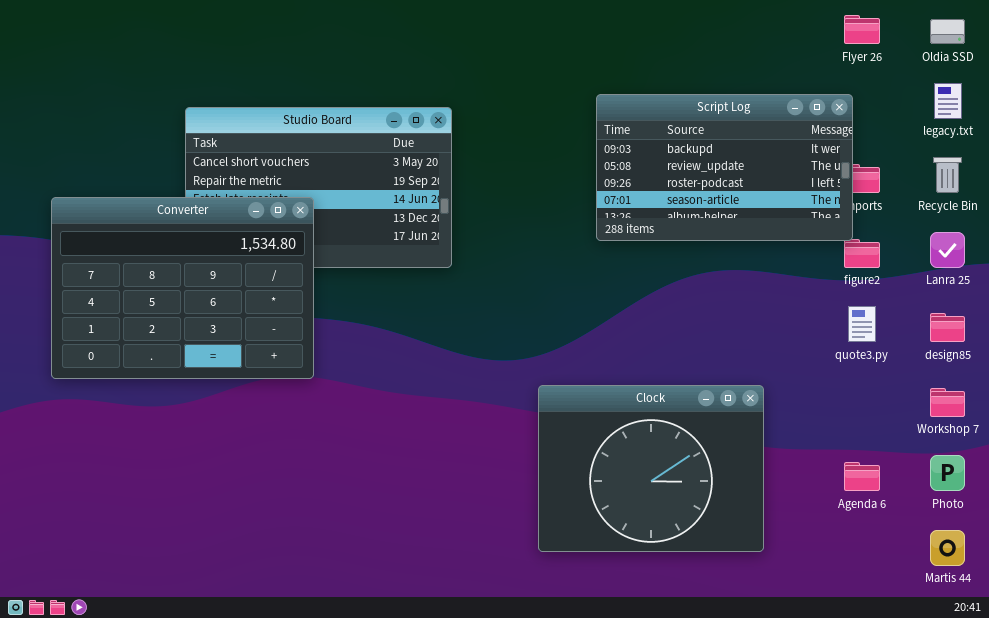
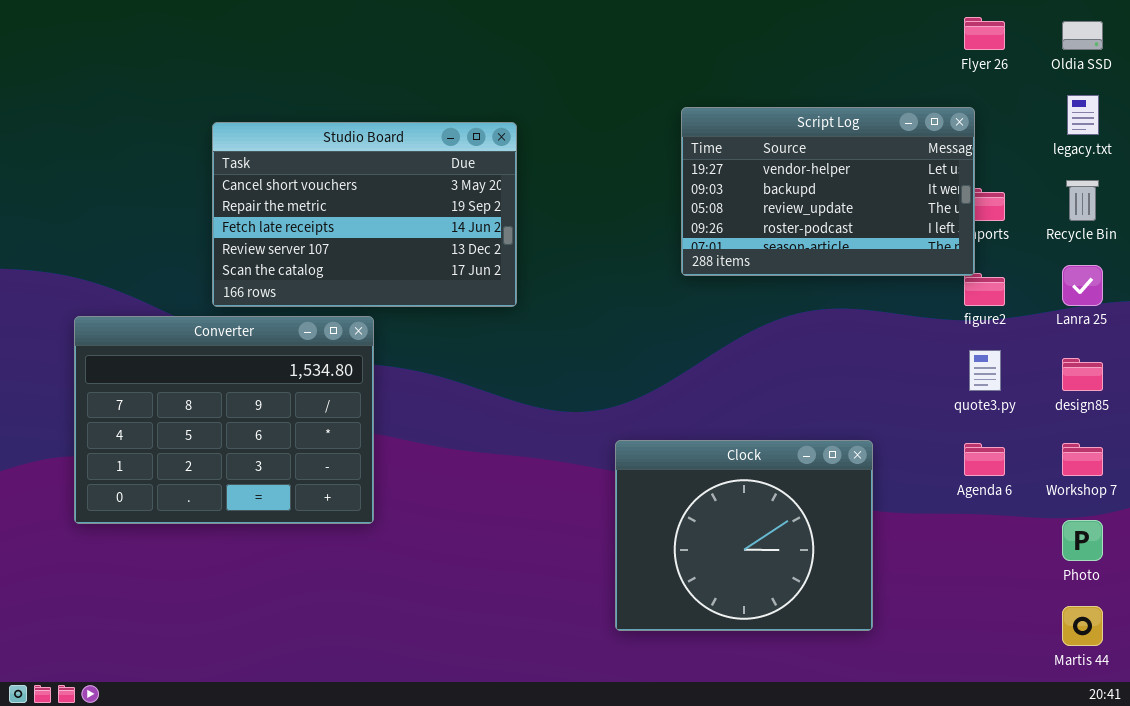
Script Log: [596,94,853,241] -> [681,107,975,276], scrolled up 1 row
Converter: [51,197,314,379] -> [74,316,374,524], moved
Agenda 6: [844,462,880,491] -> [964,443,1005,476], moved

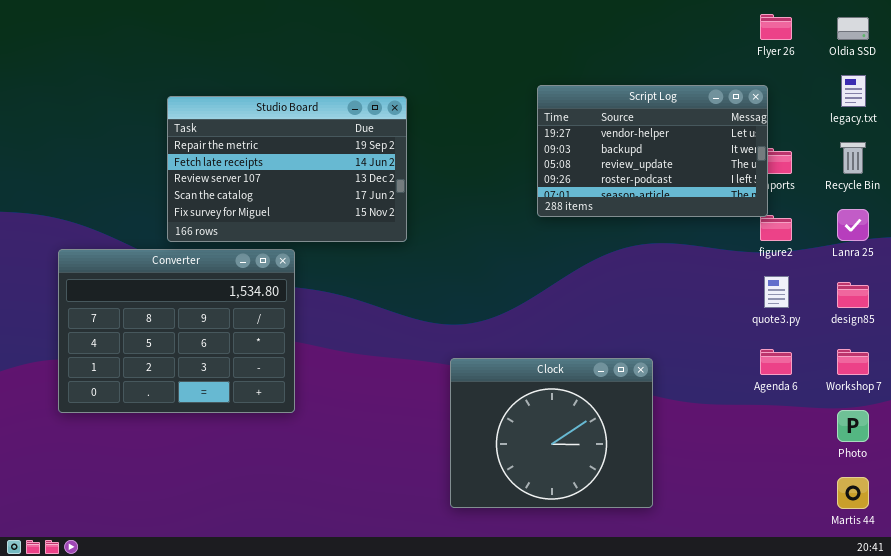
Studio Board: [212,122,517,307] -> [167,96,407,242], scrolled down 1 row
Clock: [615,440,873,631] -> [450,358,653,508], moved

